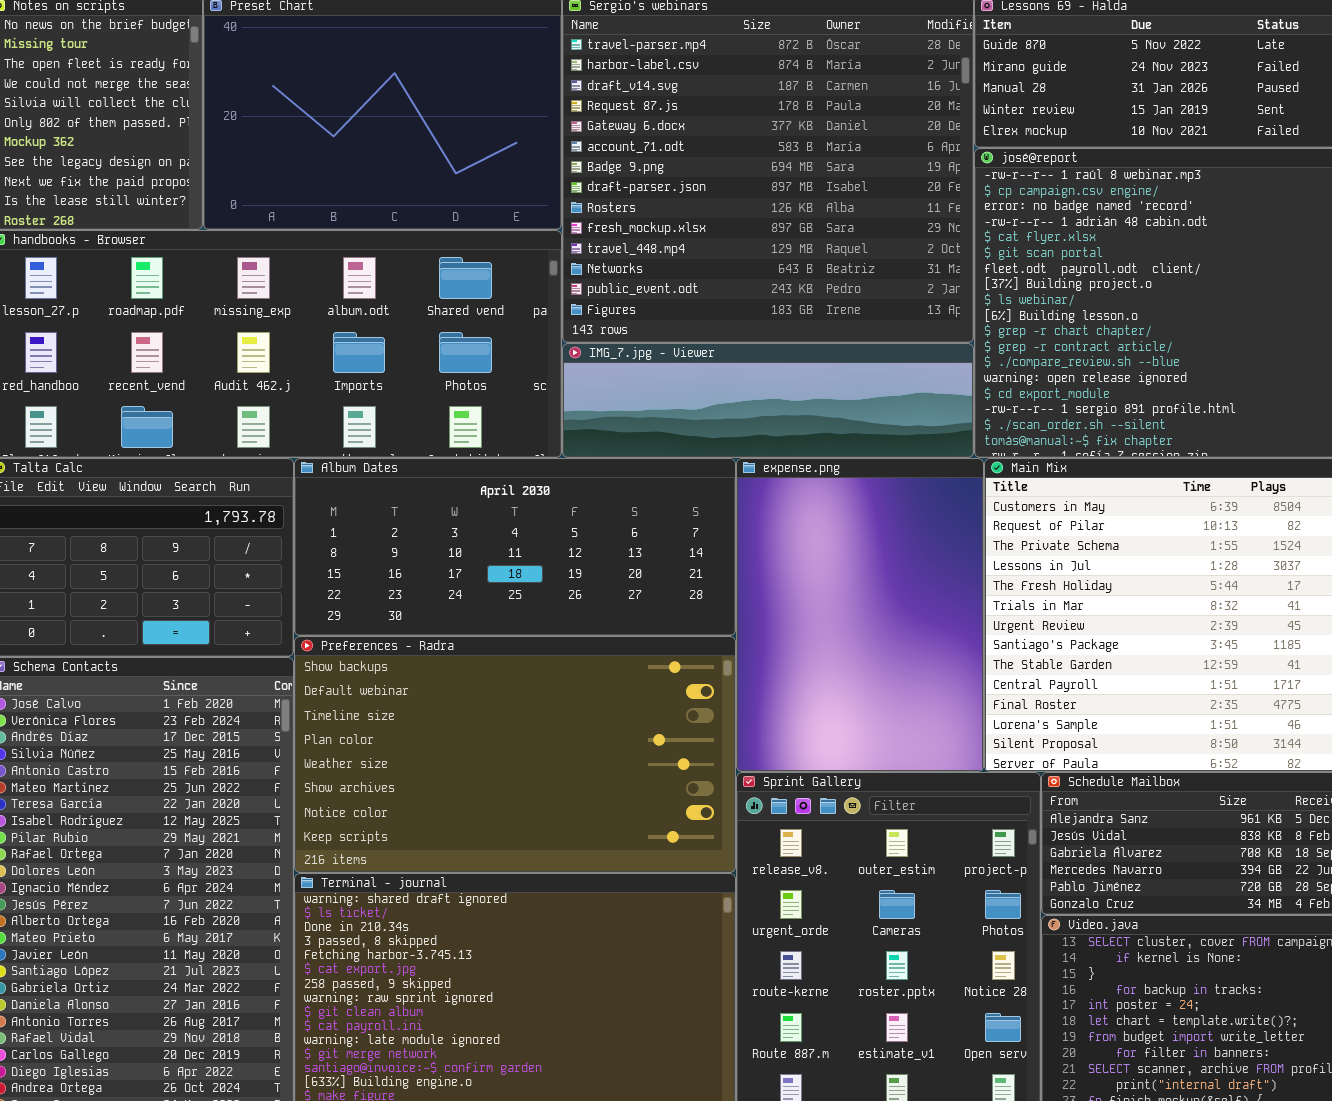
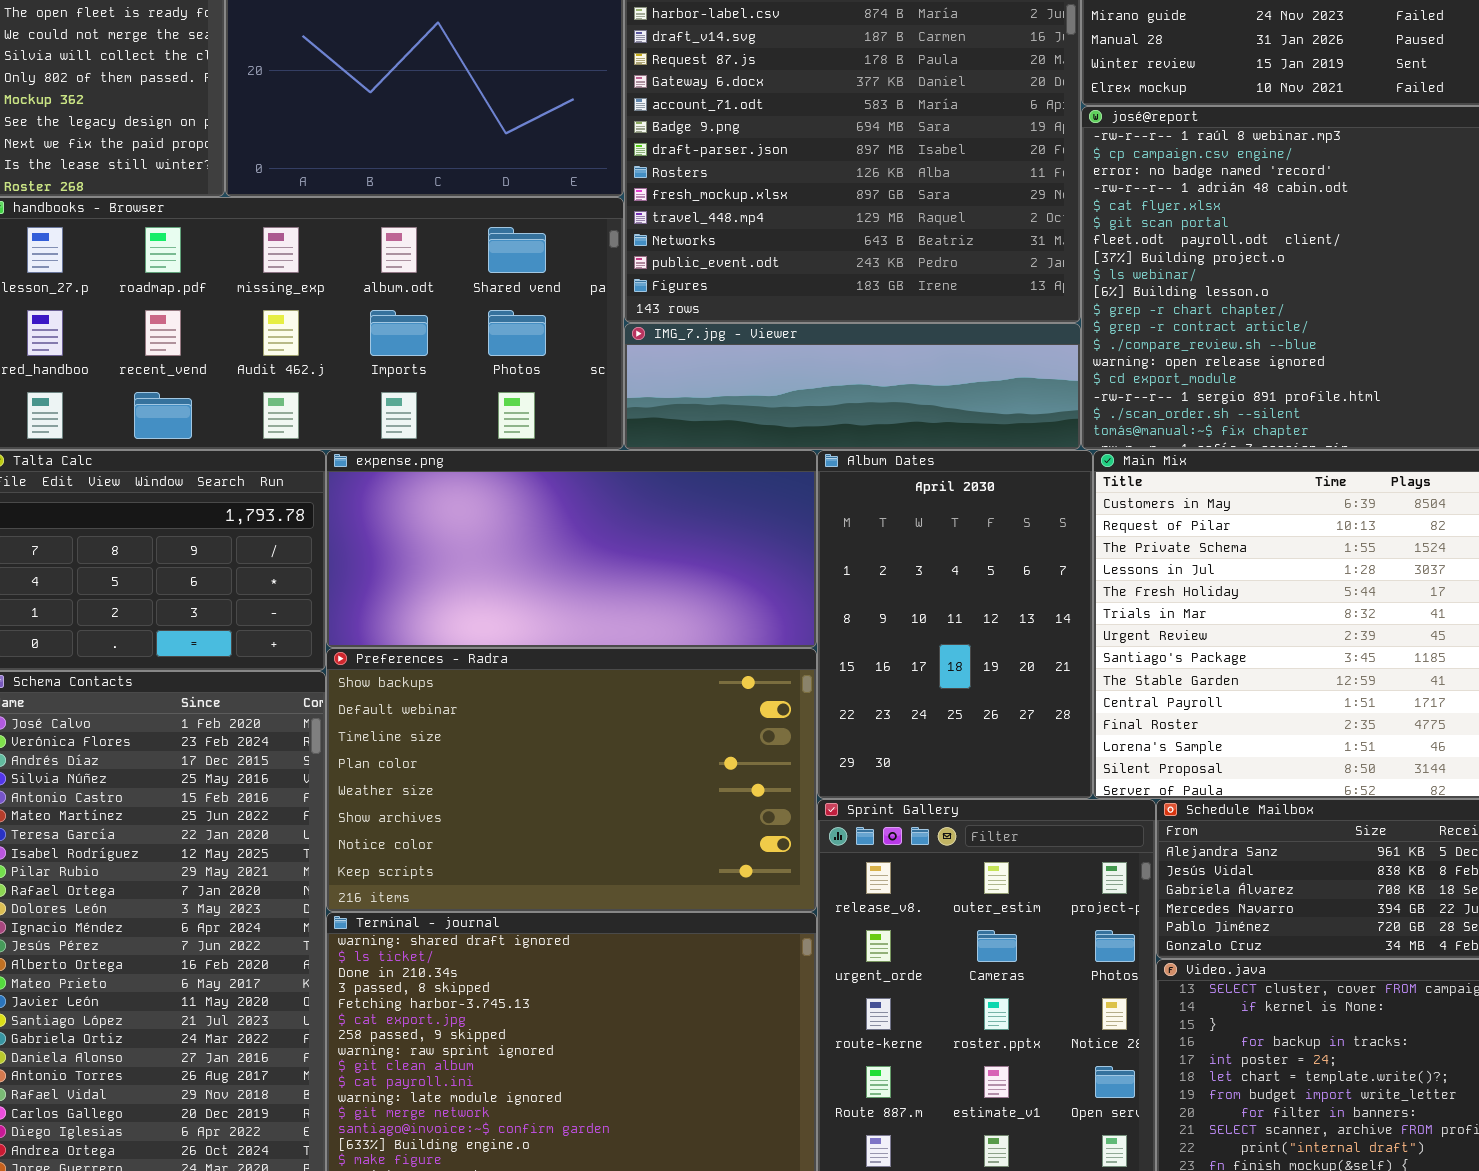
Album Dates: [294,458,736,636] -> [817,450,1093,799], moved, resized
expense.png: [736,458,984,772] -> [326,450,817,648], moved, resized

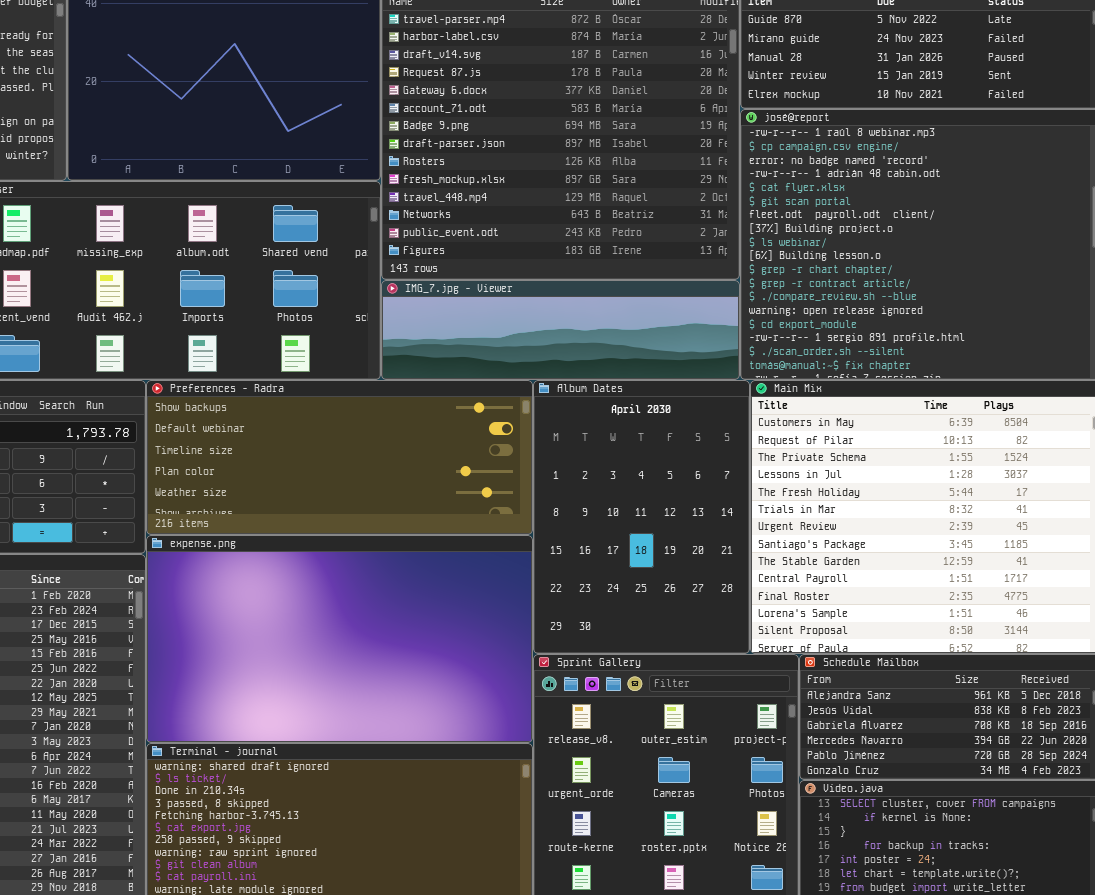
expense.png: [326,450,817,648] -> [146,535,533,743], moved, resized
Preferences - Radra: [326,648,817,912] -> [146,380,533,535], moved, resized

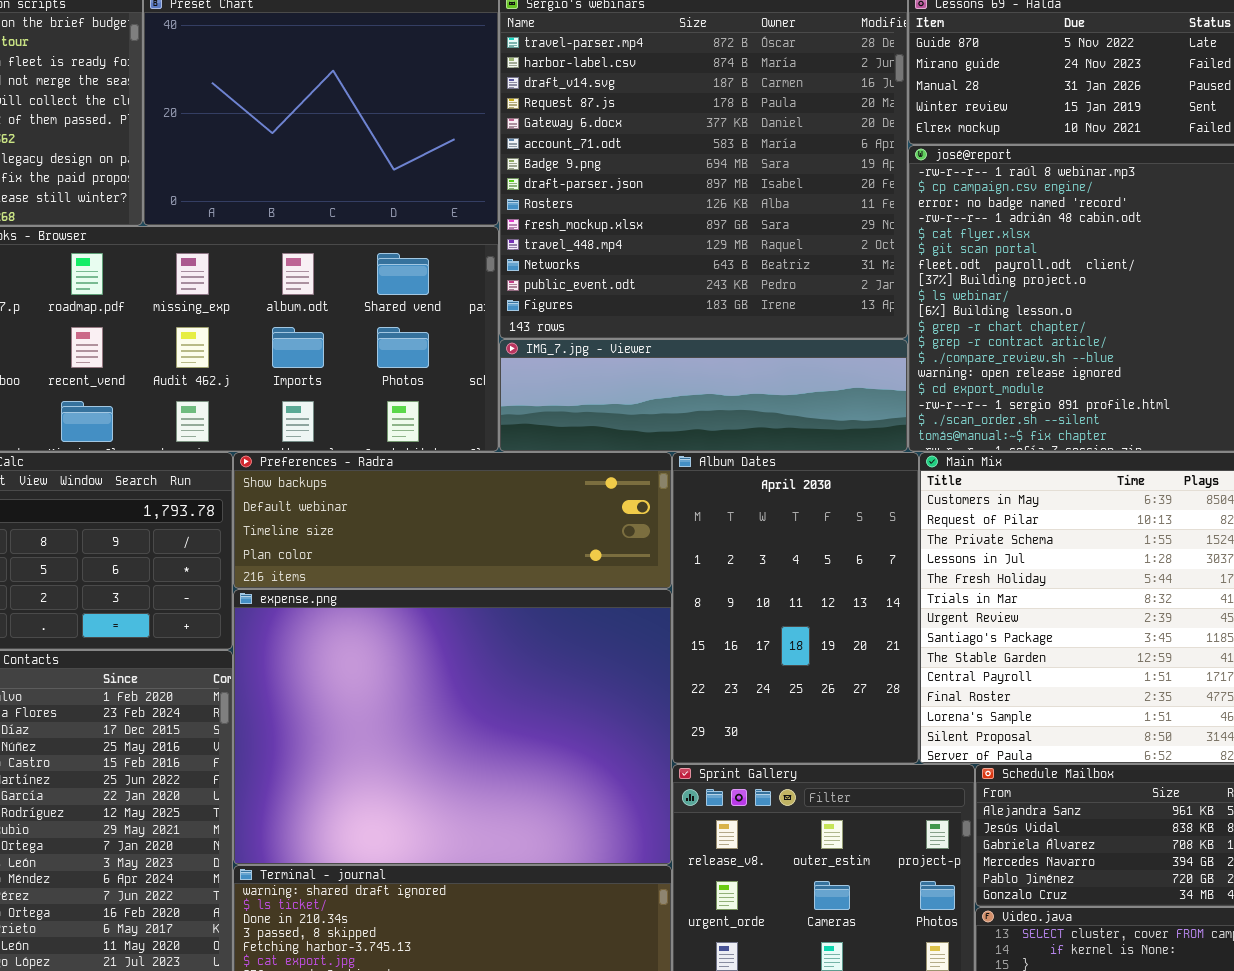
Preferences - Radra: [146,380,533,535] -> [233,452,672,589], resized
expense.png: [146,535,533,743] -> [233,589,672,865], resized

